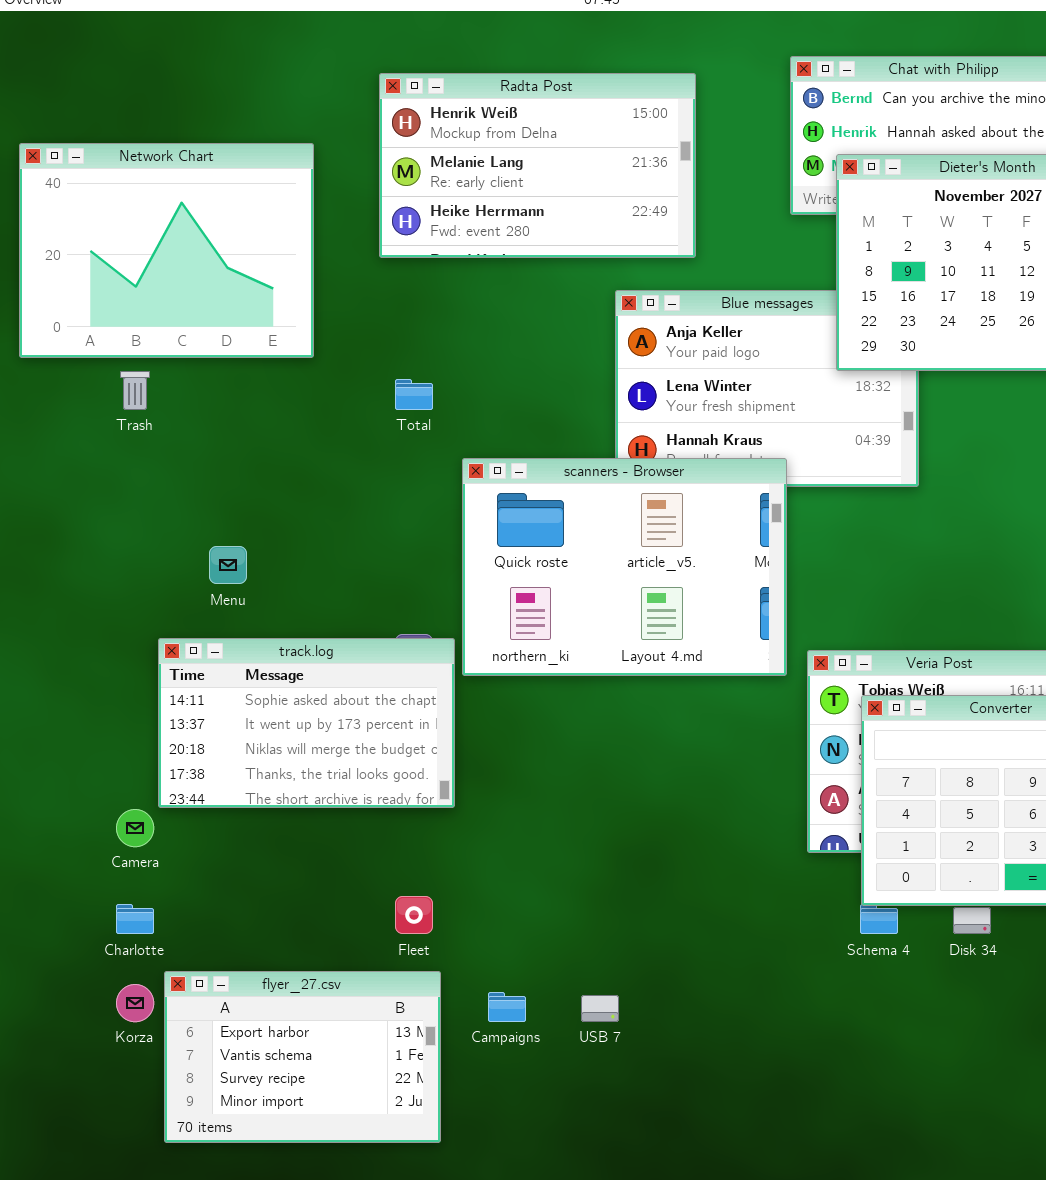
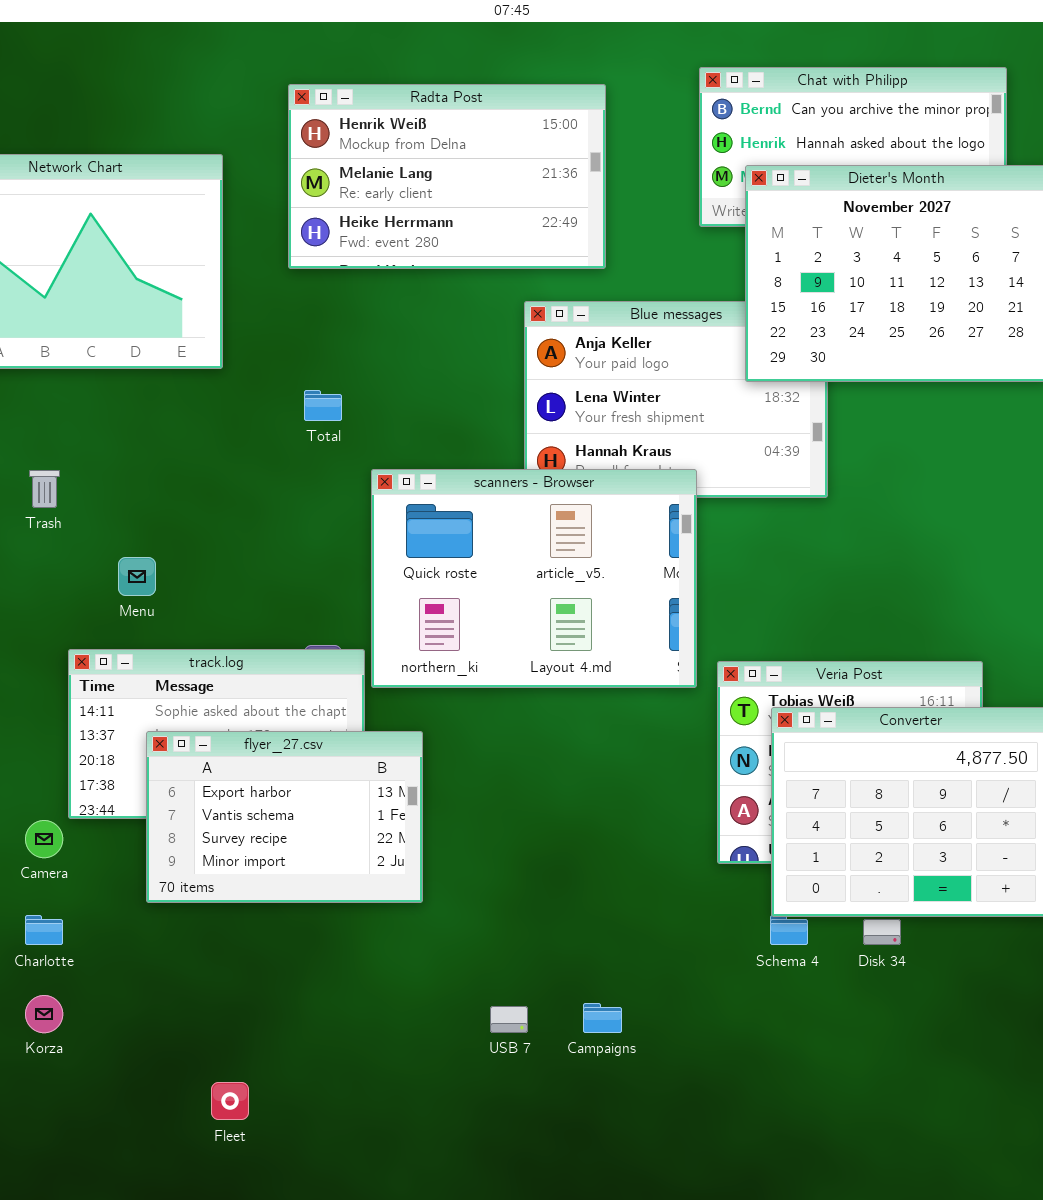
Trash: [120,371,150,410] -> [29,470,60,508], moved
Fleet: [395,896,433,934] -> [211,1082,249,1120], moved
flyer_27.csv: [164,971,441,1143] -> [146,731,423,903], moved
Campaigns: [488,992,526,1022] -> [583,1003,622,1033], moved

